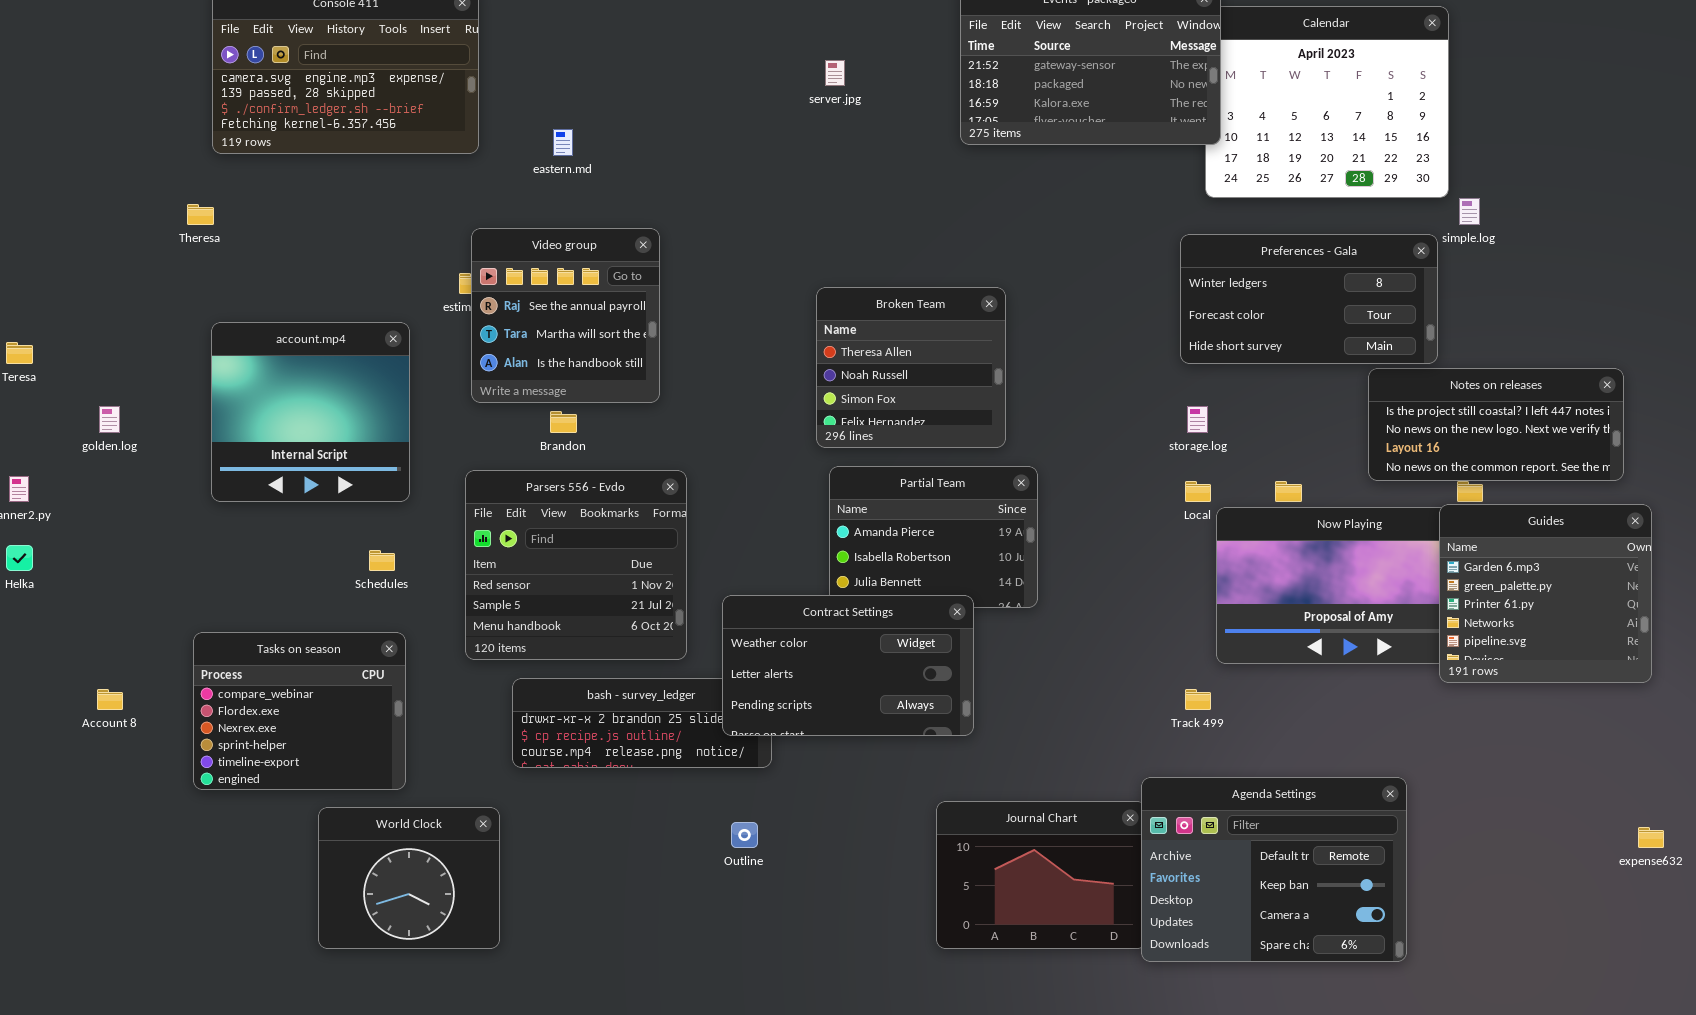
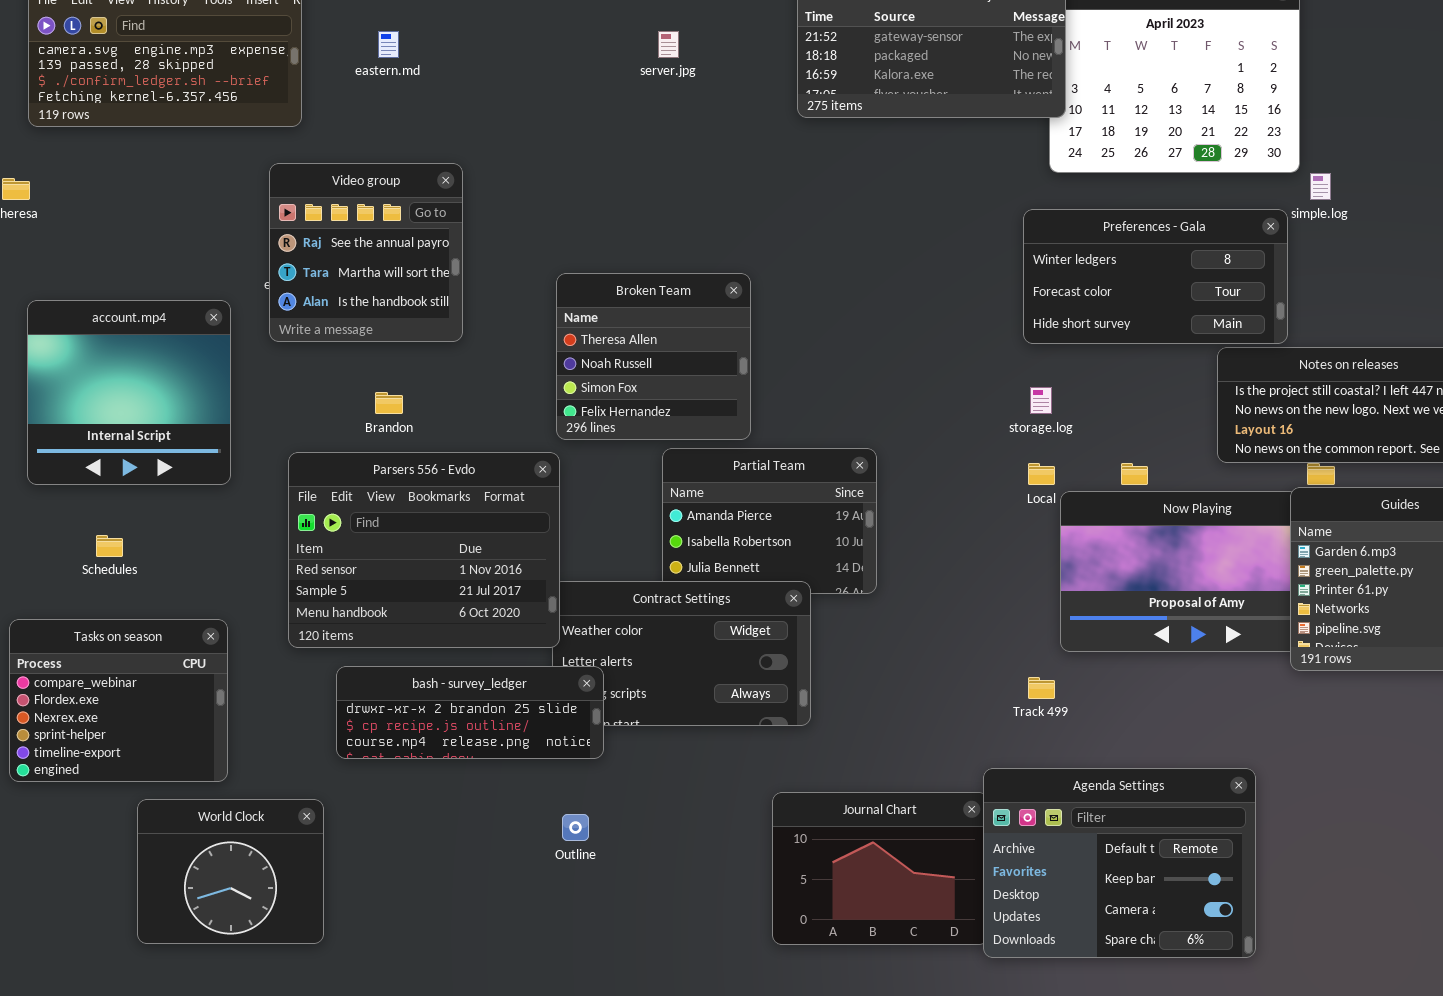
eastern.md: [553,129,573,156] -> [378,31,399,58], moved
Video group: [471,228,660,403] -> [269,163,463,342], moved
Broken Team: [816,287,1006,448] -> [556,273,751,440], moved
Parsers 556 - Evdo: [465,470,687,660] -> [288,452,560,648], resized
Schedules: [369,550,395,571] -> [96,535,123,557], moved
bash - survey_ledger: [512,678,772,768] -> [336,666,604,759], raised

